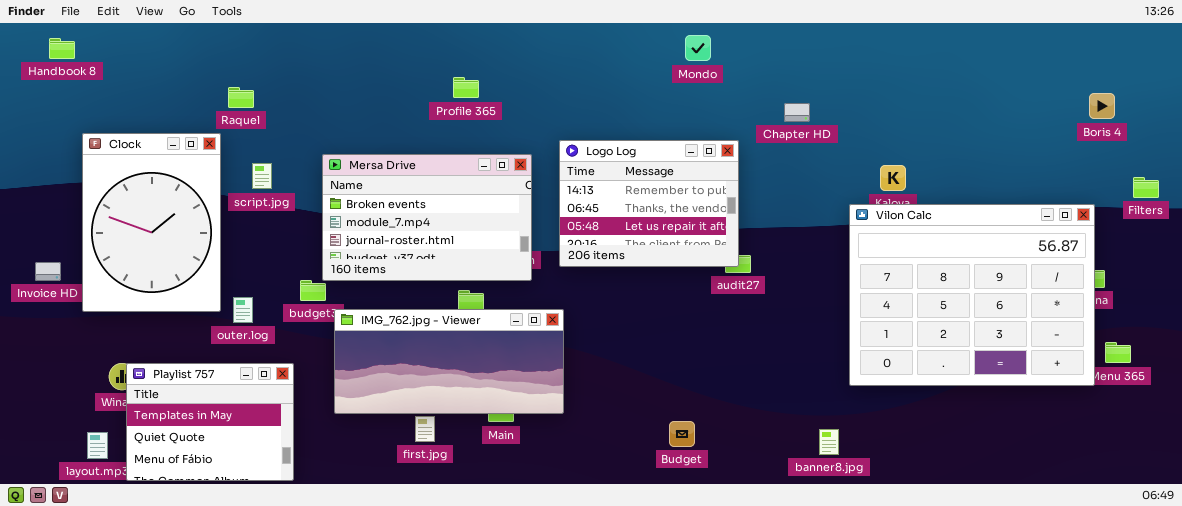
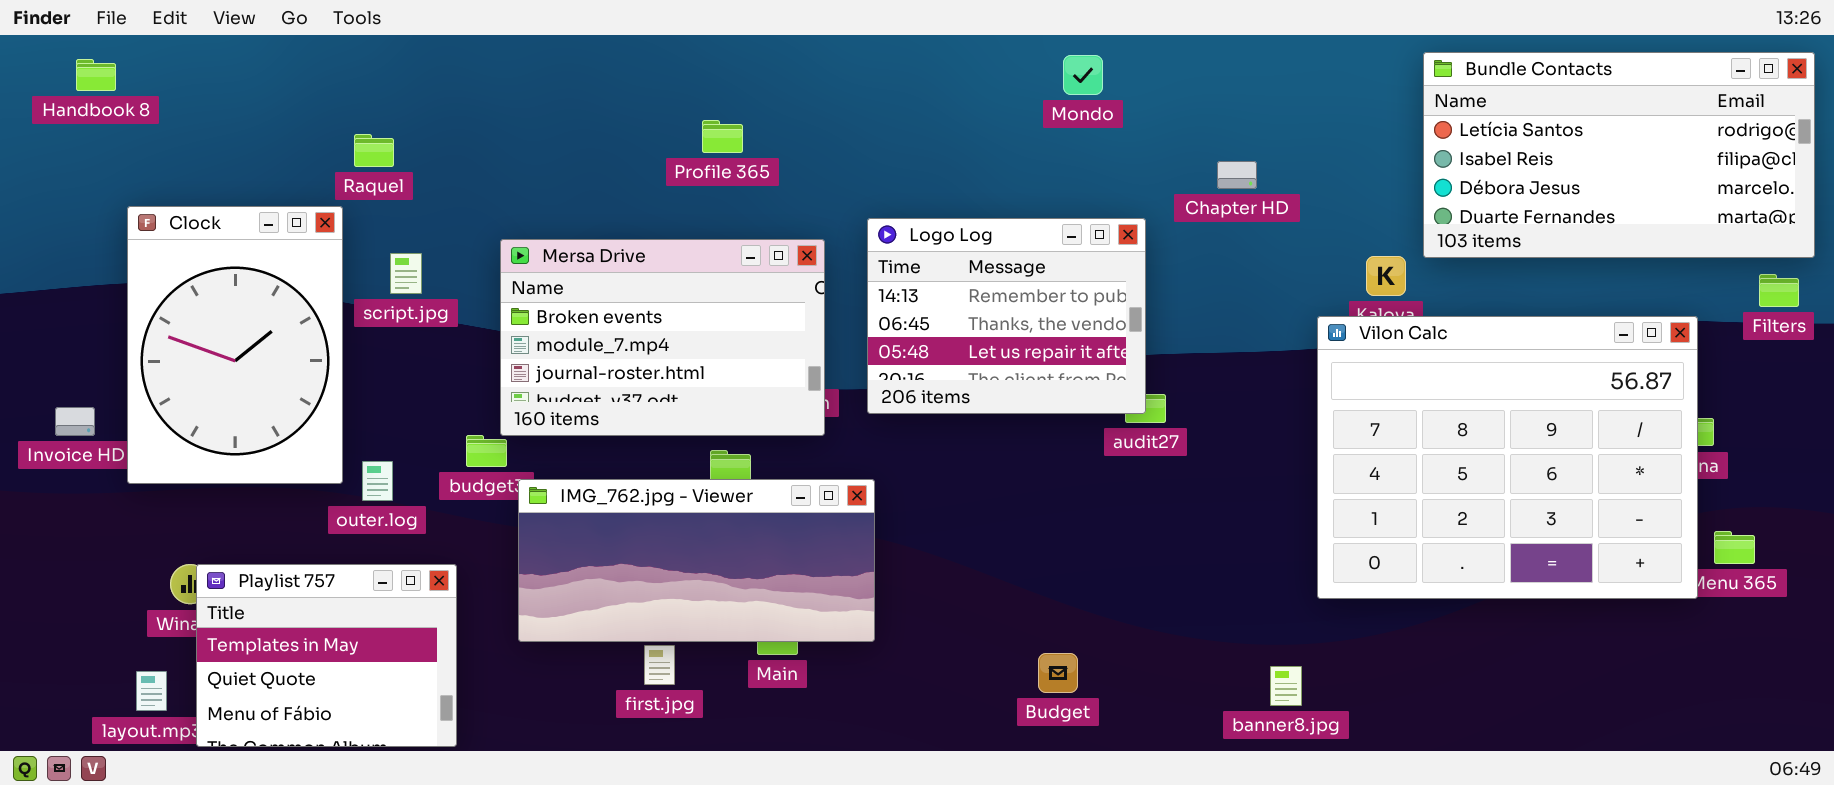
Bundle Contacts: none -> [1423,52,1815,258], opened

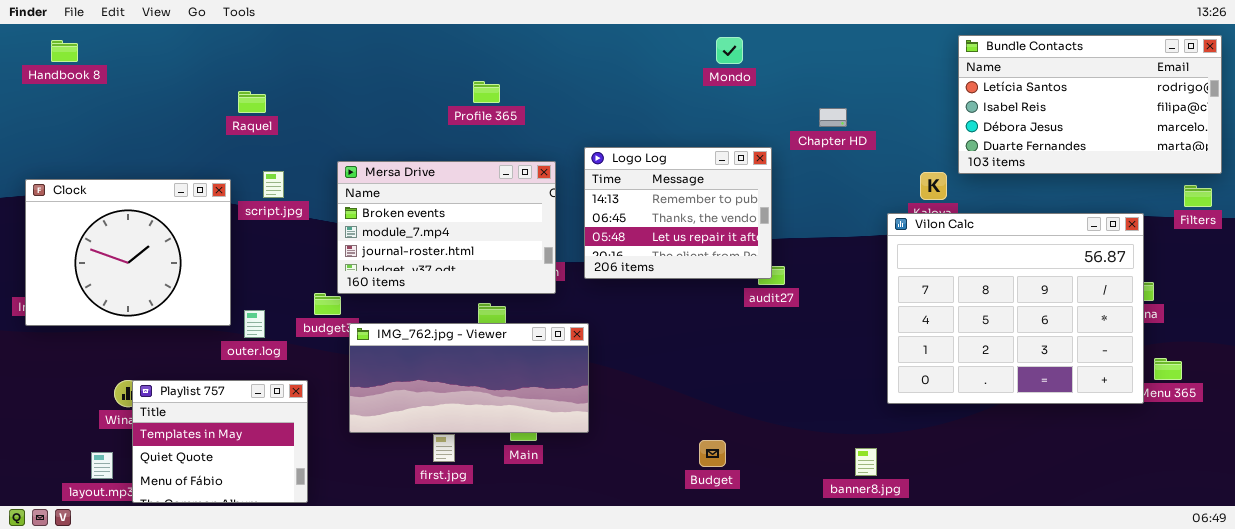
Clock: [127,206,343,484] -> [25,179,231,326], resized

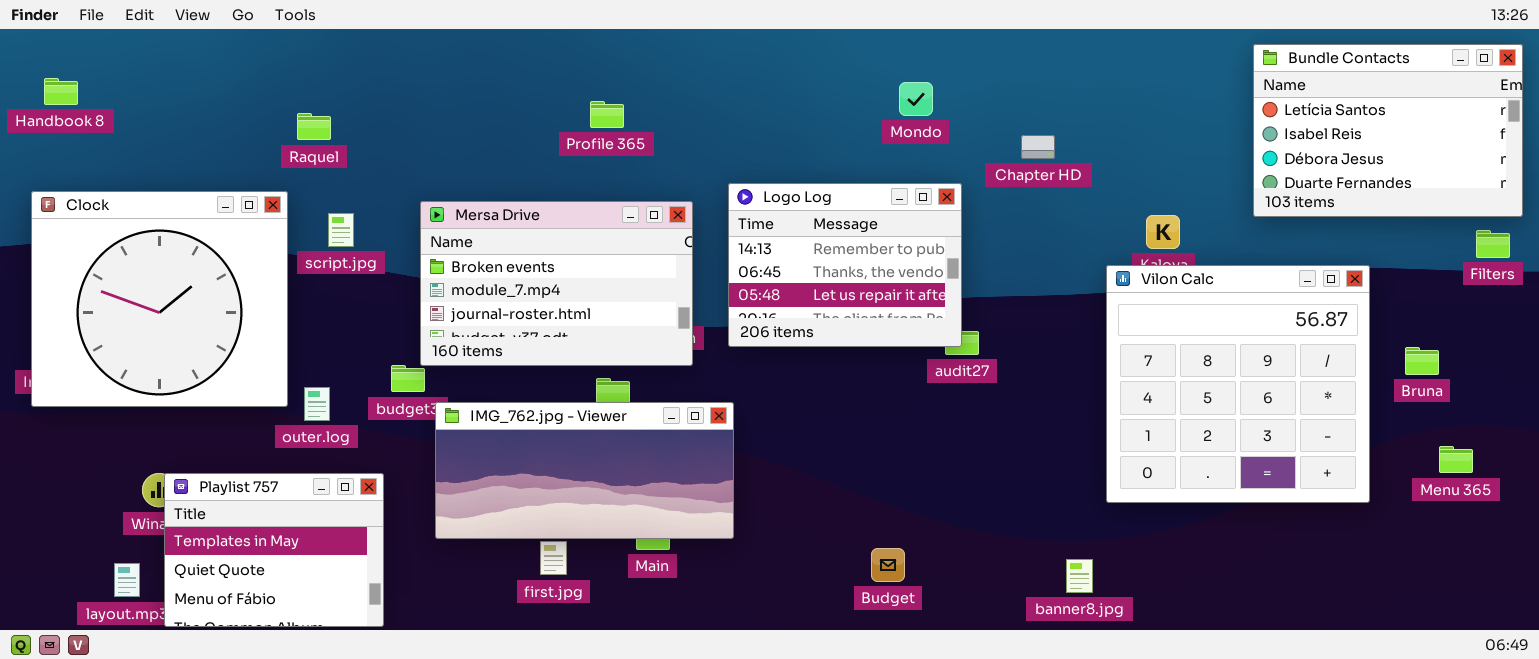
Bundle Contacts: [958,35,1222,174] -> [1253,44,1523,217], resized
Mondo: [716,37,743,64] -> [899,82,933,116], moved
Handbook 8: [51,40,78,62] -> [44,78,78,105], moved
Clock: [25,179,231,326] -> [31,191,288,407], resized
Vilon Calc: [887,213,1144,404] -> [1106,265,1370,503], resized

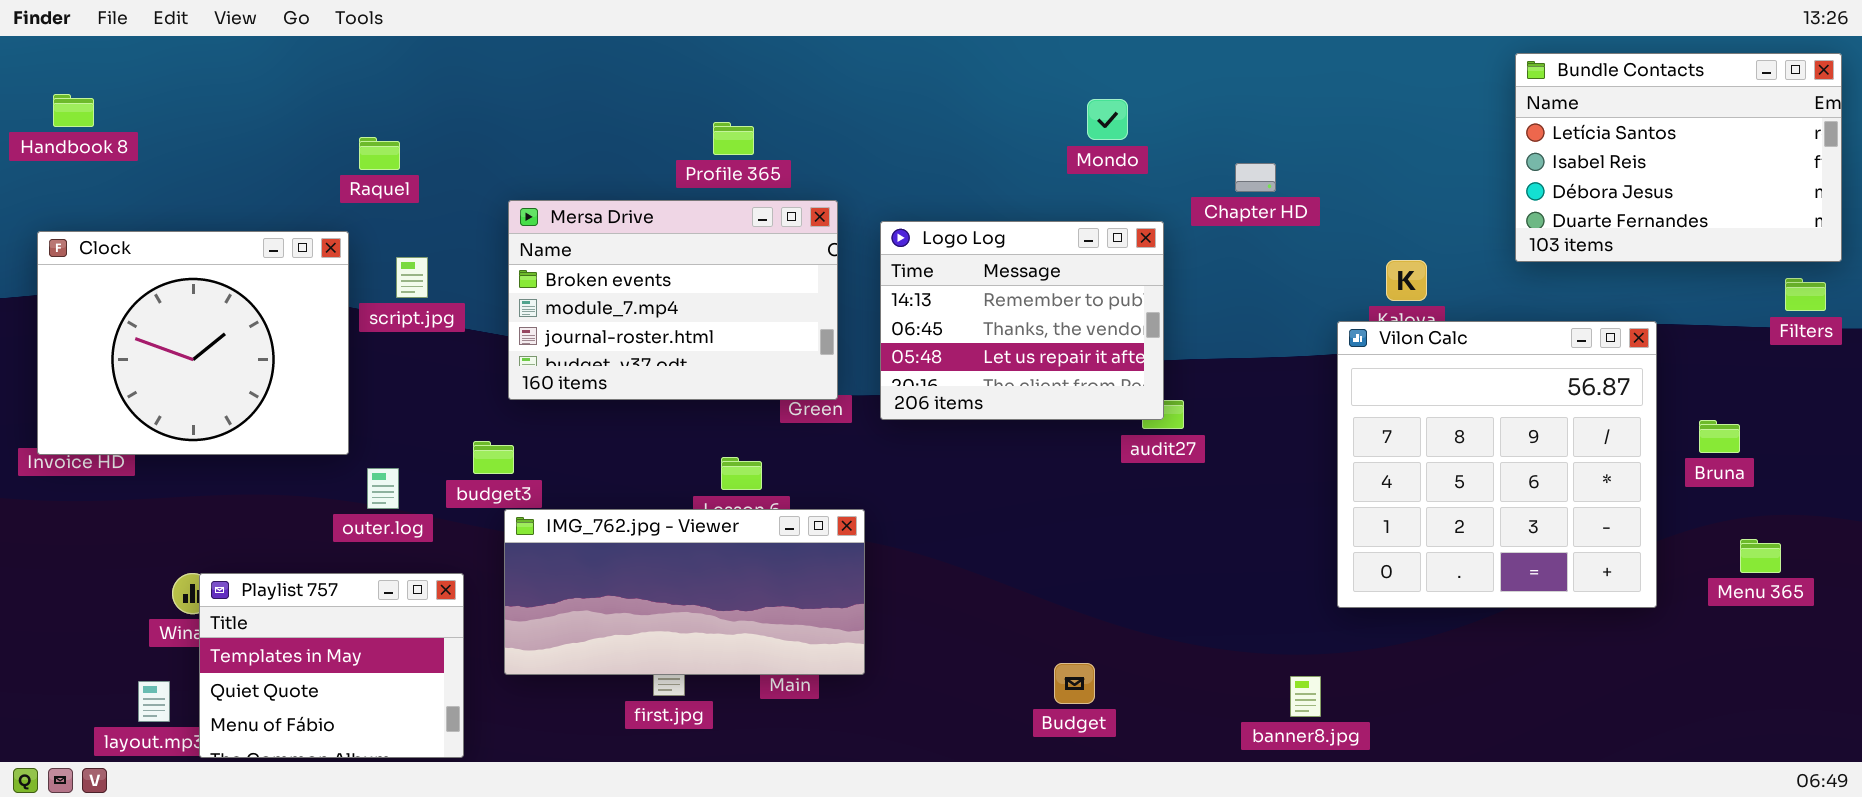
Clock: [31,191,288,407] -> [37,231,349,455], resized
Mersa Drive: [420,201,693,366] -> [508,200,838,400], moved
IMG_762.jpg - Viewer: [435,402,734,539] -> [504,509,865,675], moved

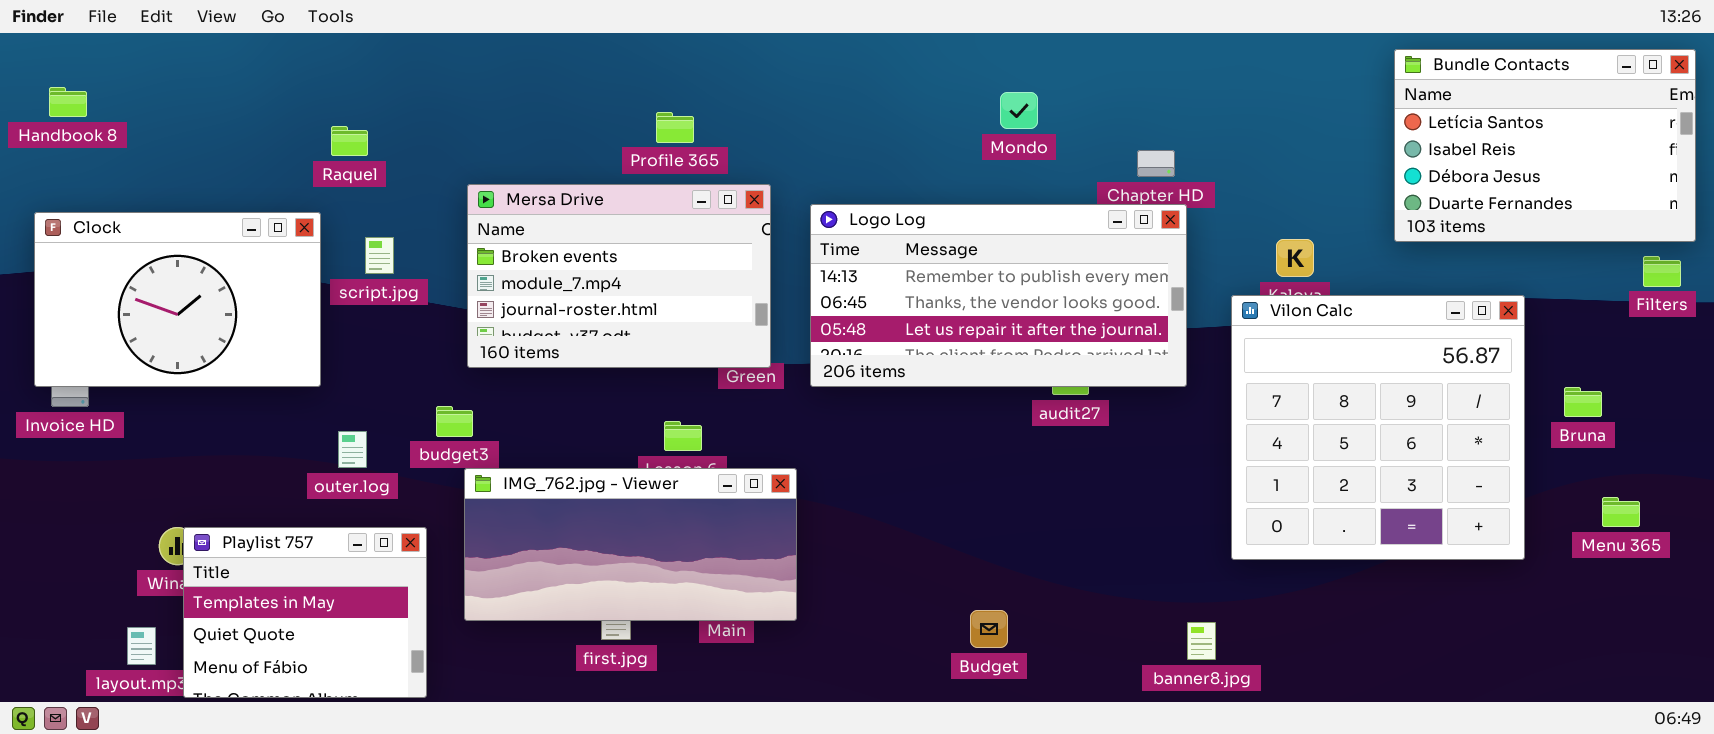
Logo Log: [880,221,1164,420] -> [810,204,1187,387], resized
Clock: [37,231,349,455] -> [34,212,321,387], resized

